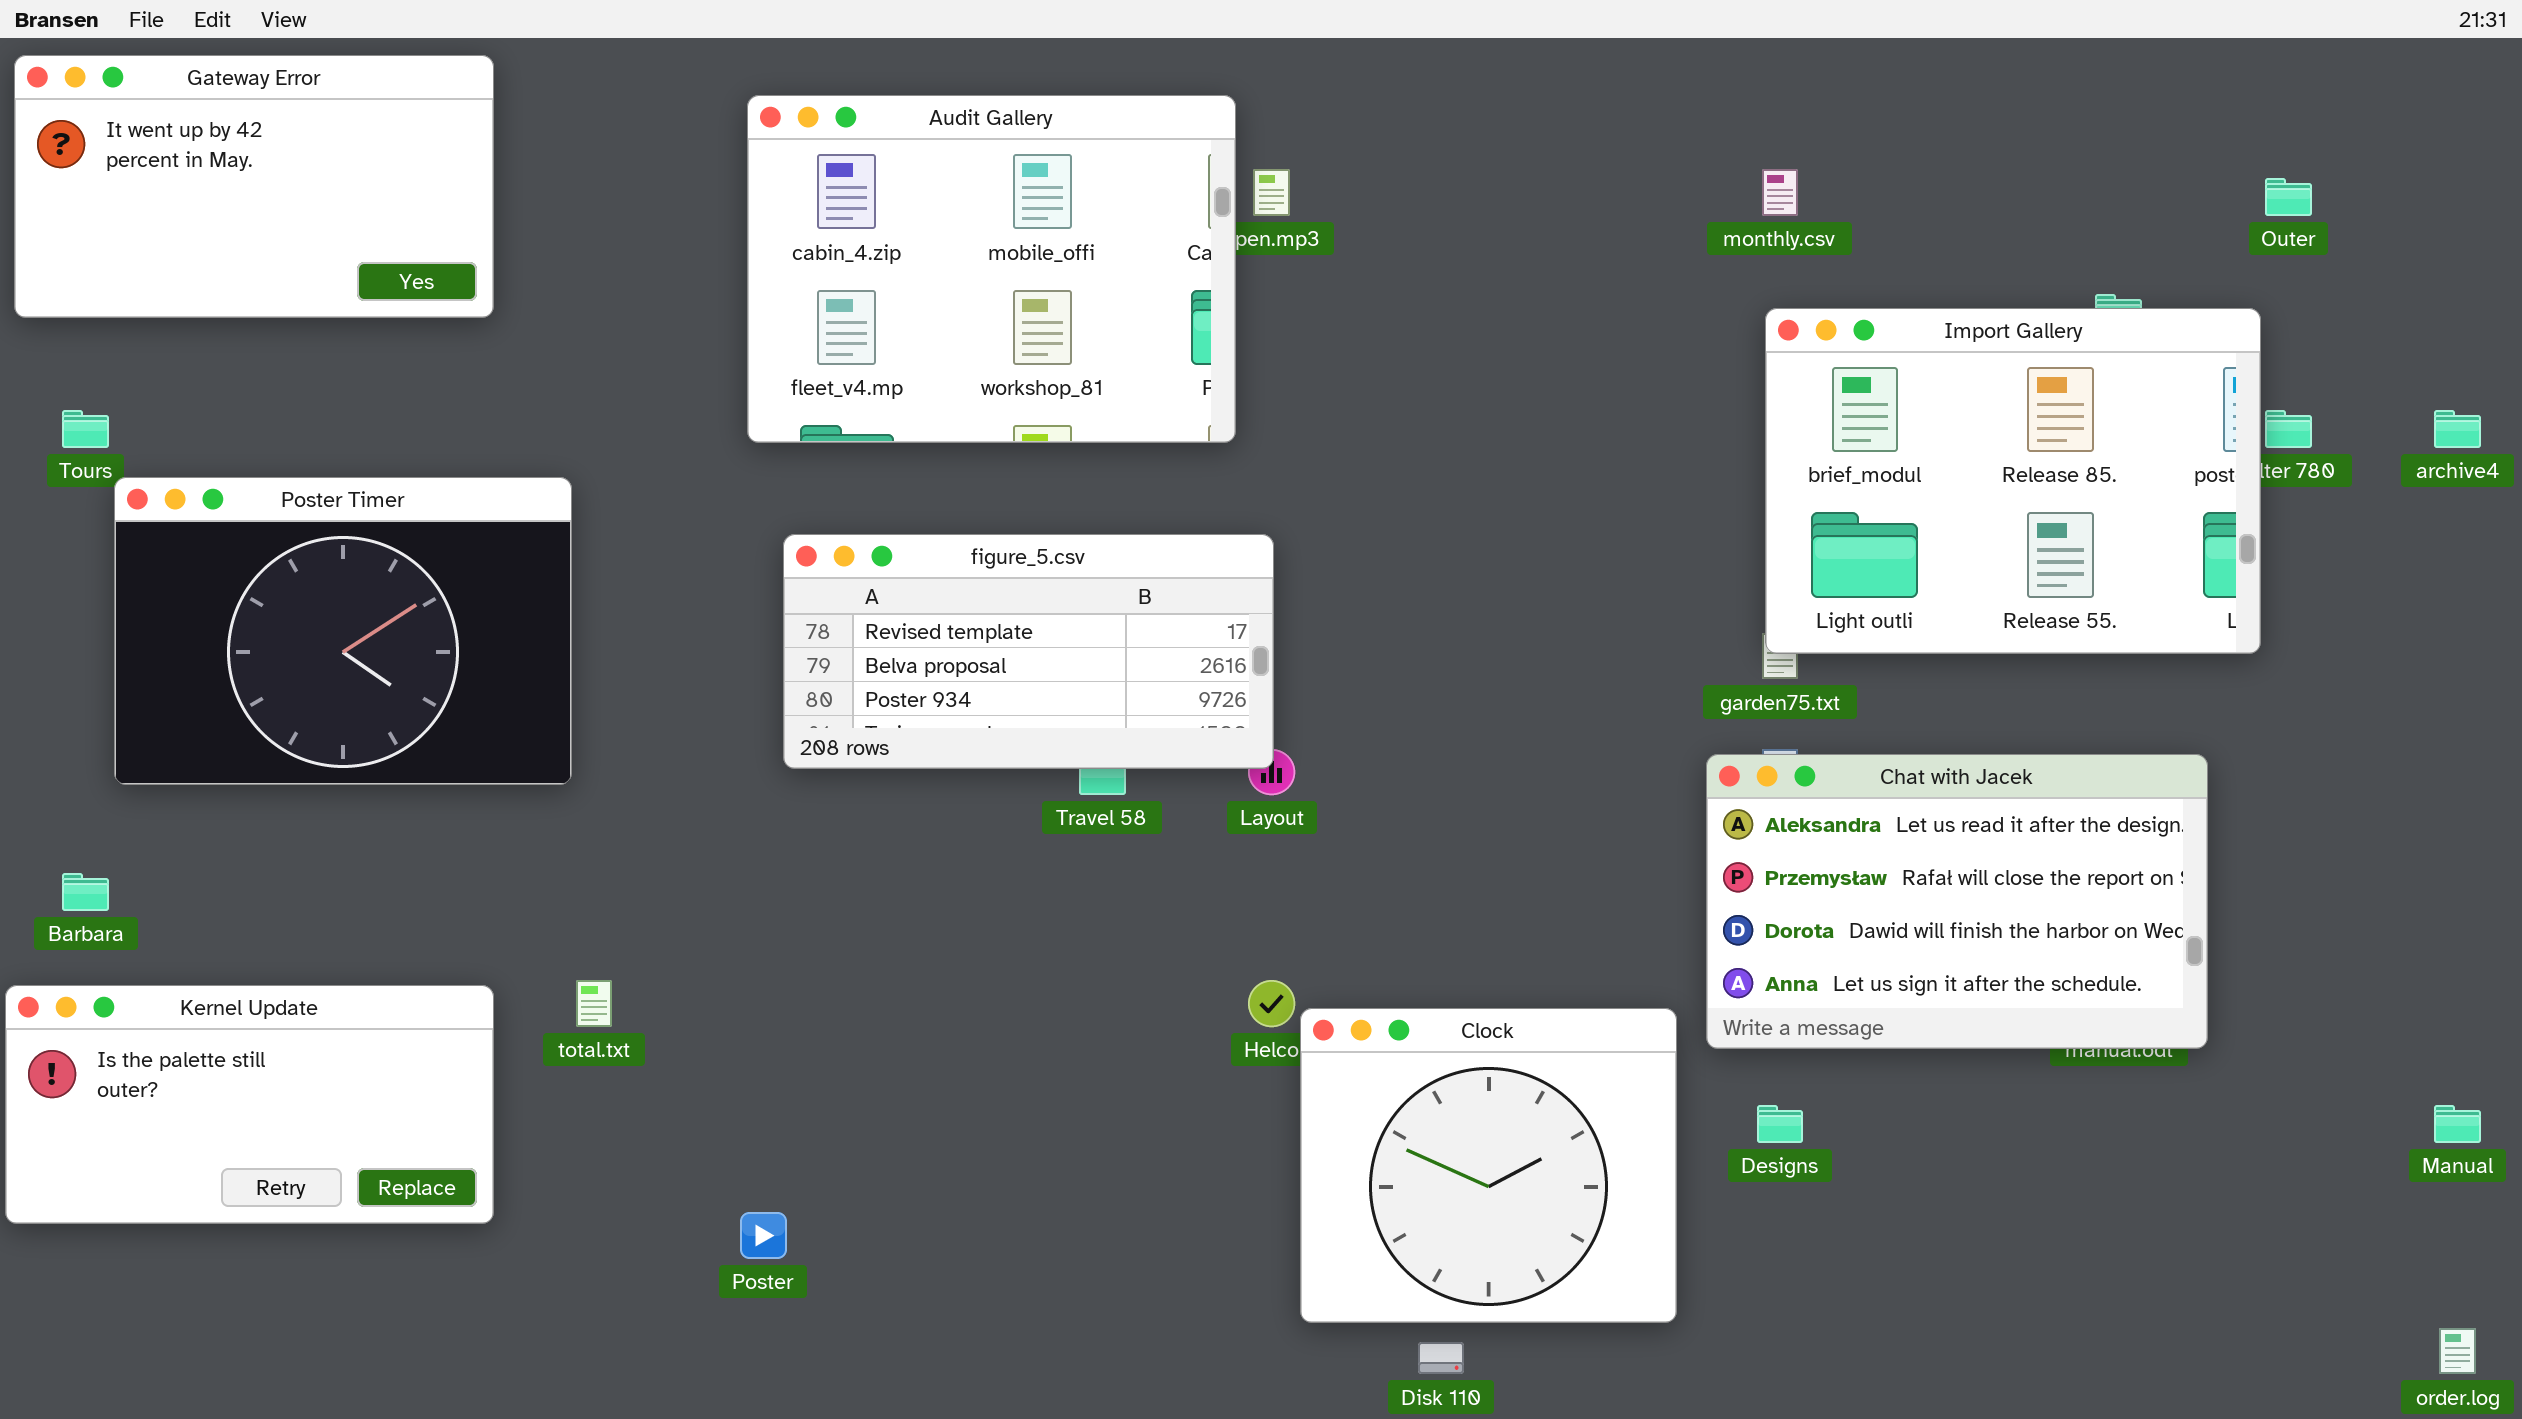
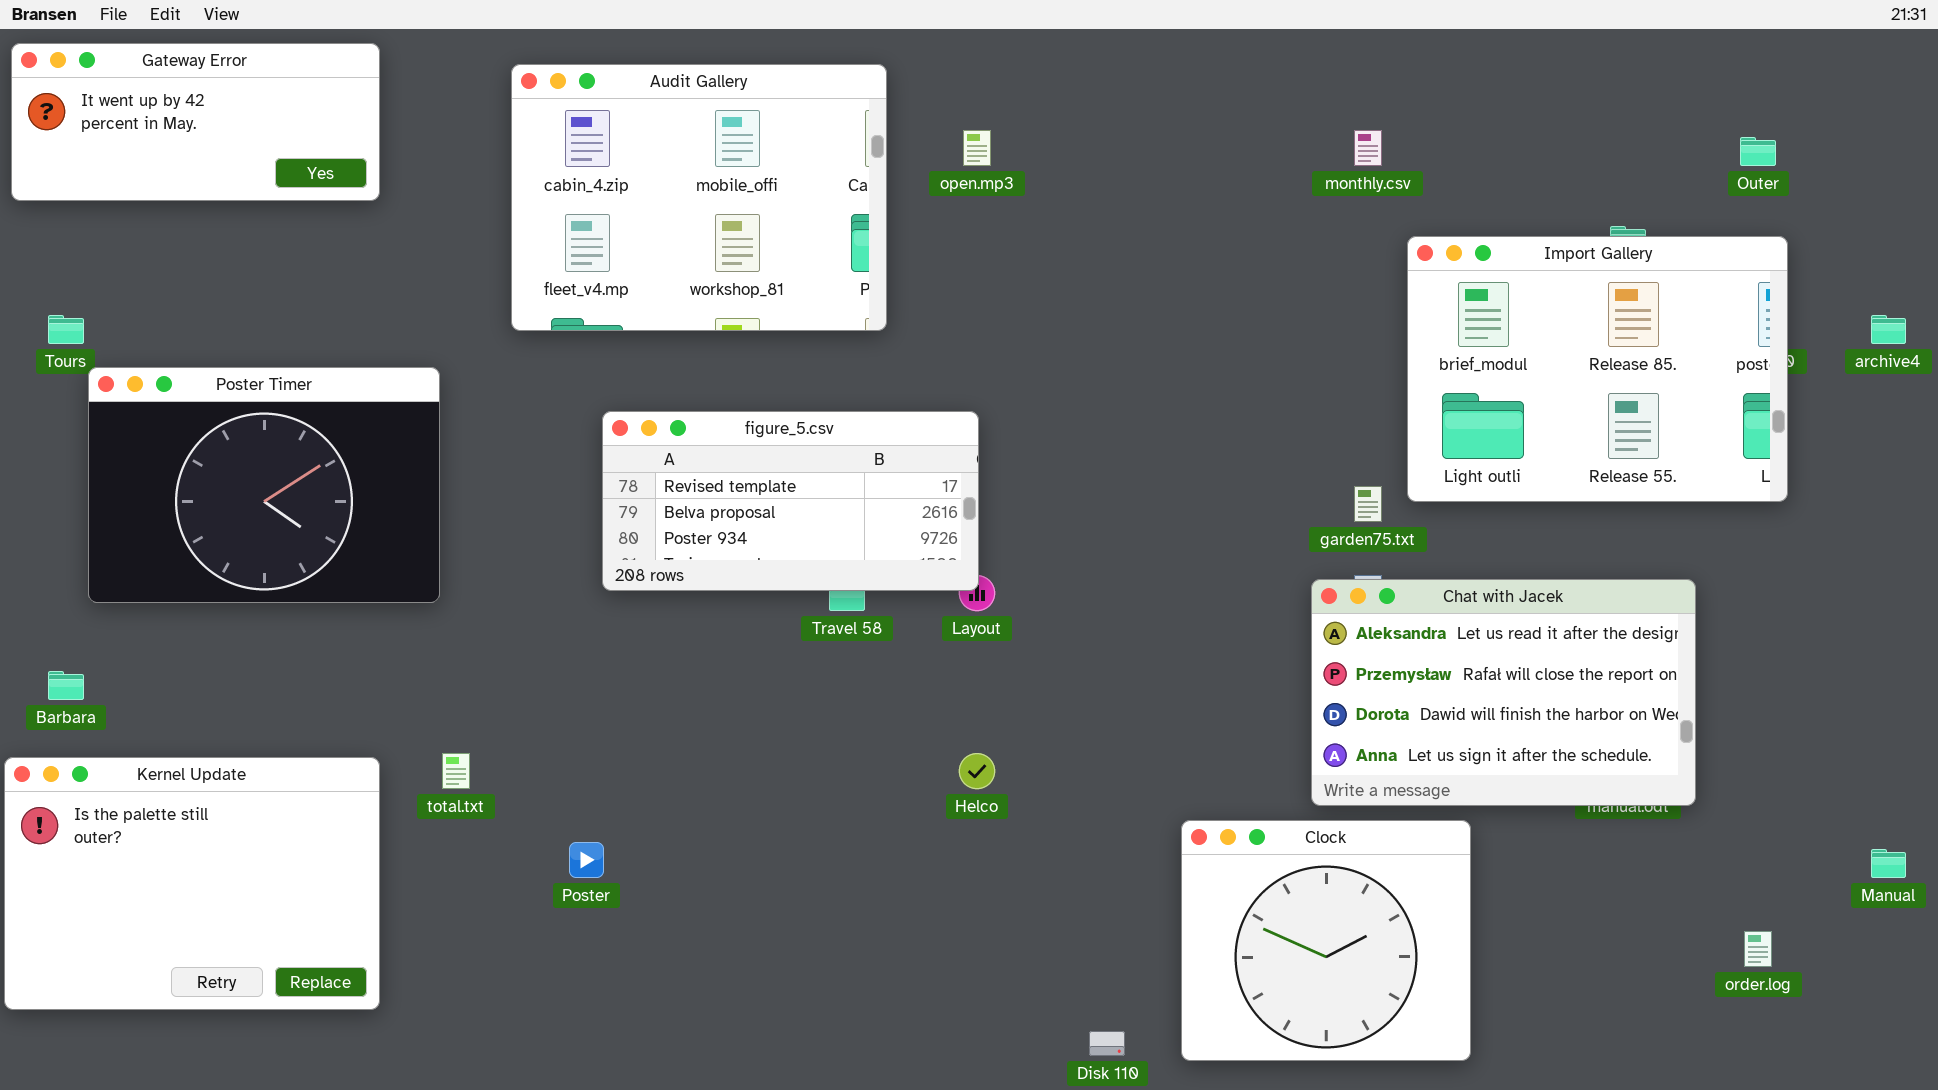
Gateway Error: [14,55,494,318] -> [11,43,380,201], resized
Audit Gallery: [747,95,1236,443] -> [511,64,887,331], moved
Import Gallery: [1765,308,2261,654] -> [1407,236,1788,502], moved
Kernel Update: [5,985,494,1224] -> [4,757,380,1010], resized
Clock: [1300,1008,1677,1323] -> [1181,820,1471,1061], moved
Poster: [740,1212,787,1259] -> [569,842,604,878], moved
order.log: [2439,1328,2476,1374] -> [1744,931,1772,967], moved

